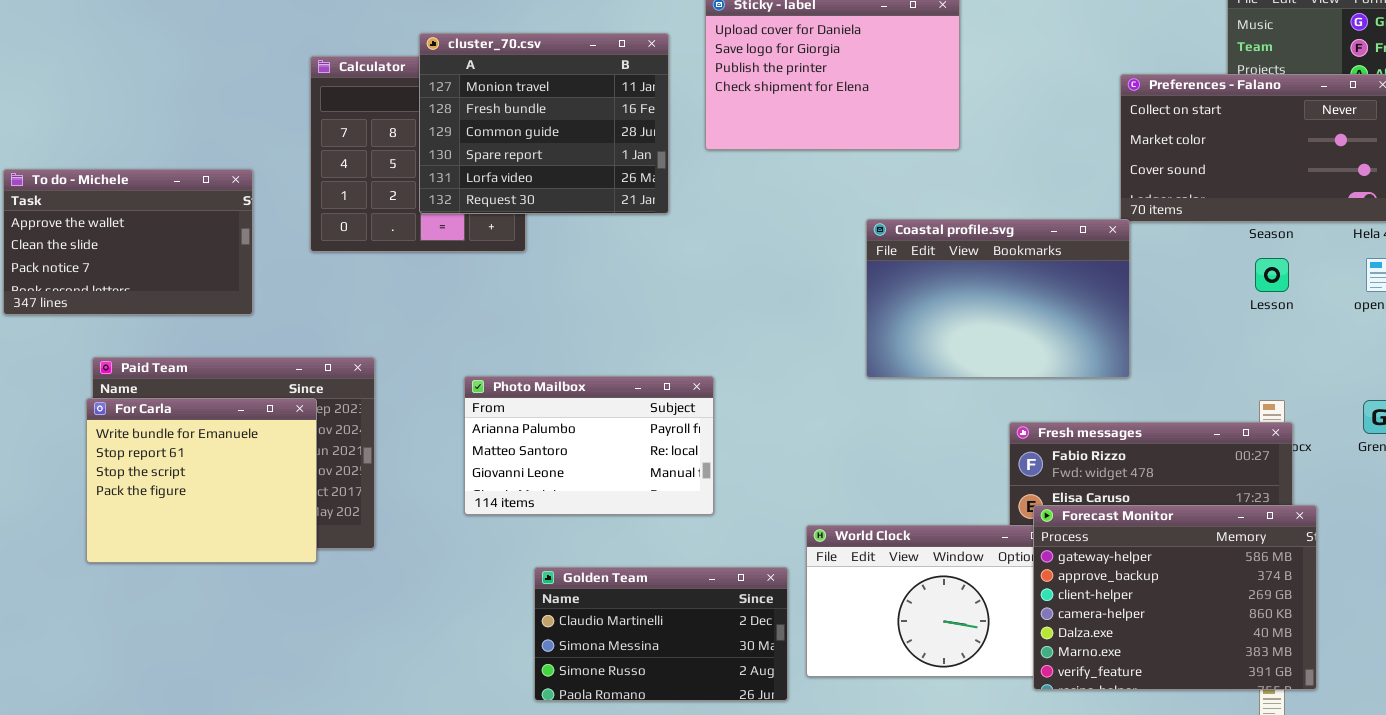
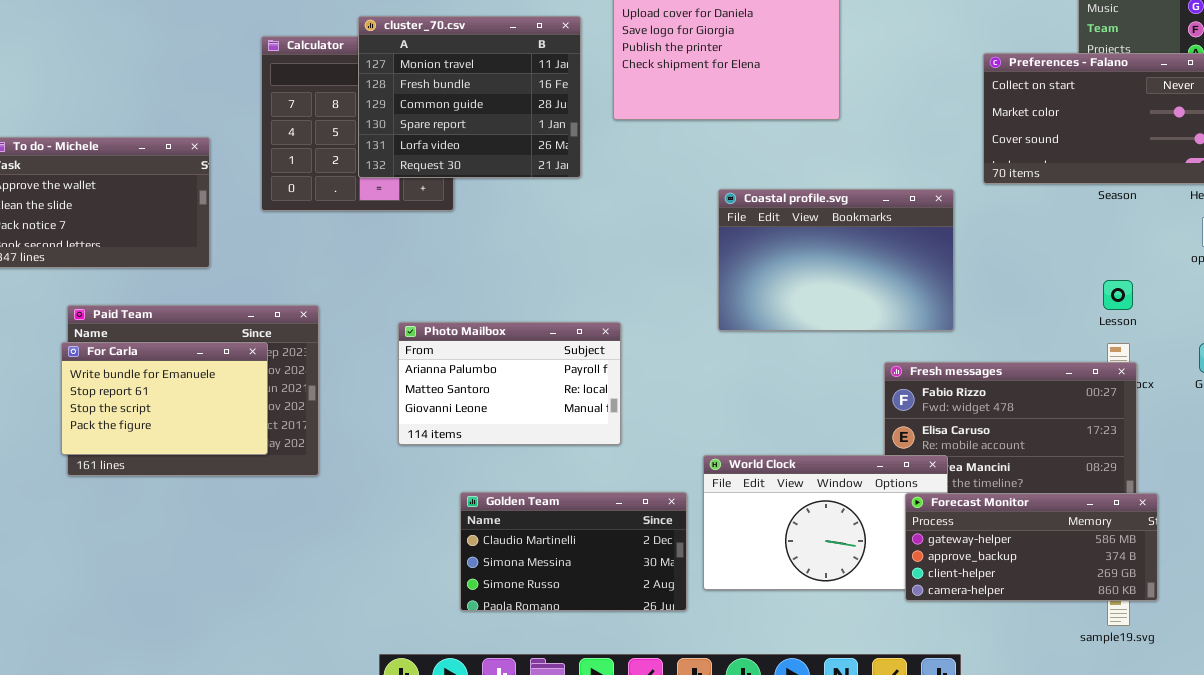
Coastal profile.svg: [866,219,1130,378] -> [718,189,954,331], moved
Lesson: [1255,258,1289,292] -> [1103,280,1133,310], moved
For Carla: [86,398,317,563] -> [61,342,268,455], resized
Forecast Monitor: [1033,505,1317,690] -> [905,493,1158,601], resized

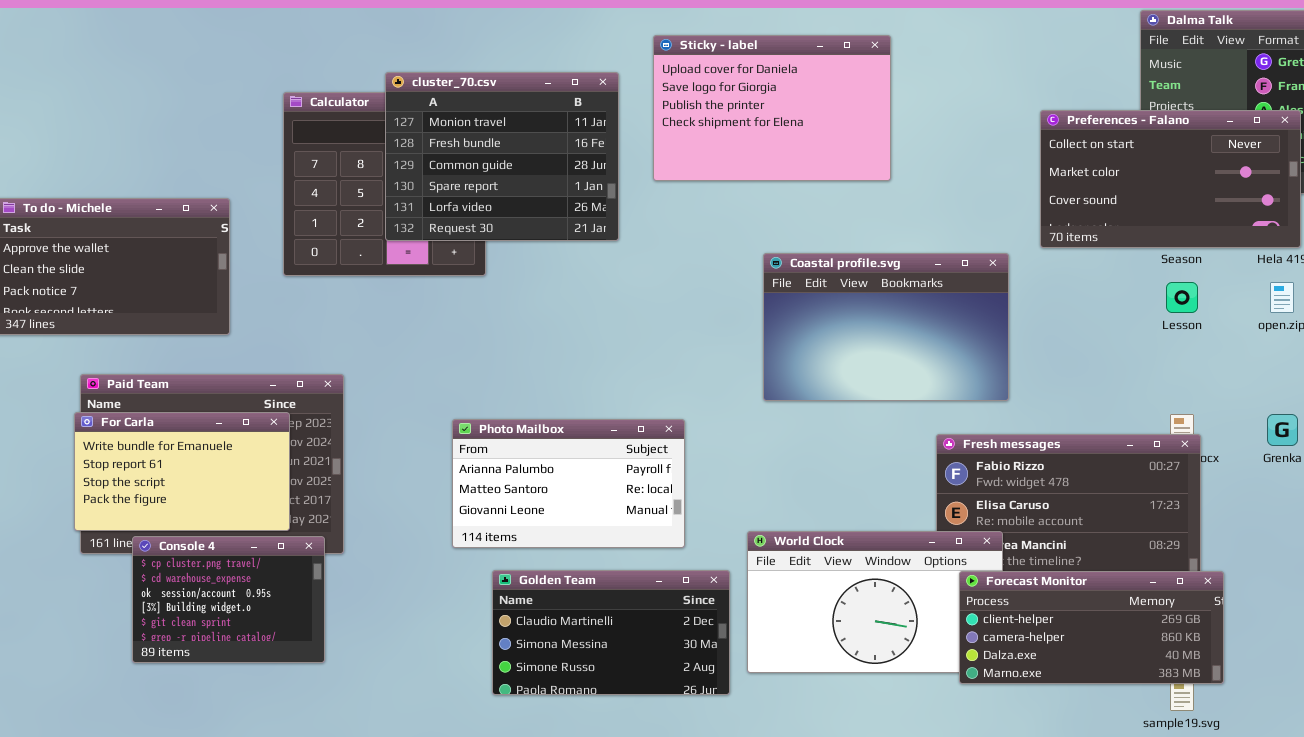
Lesson: [1103,280,1133,310] -> [1166,282,1198,313], moved
Photo Mailbox: [398,322,621,445] -> [452,419,685,548], moved
Console 4: none -> [132,536,325,663], opened
Forecast Monitor: [905,493,1158,601] -> [959,571,1224,684], scrolled down 2 rows

